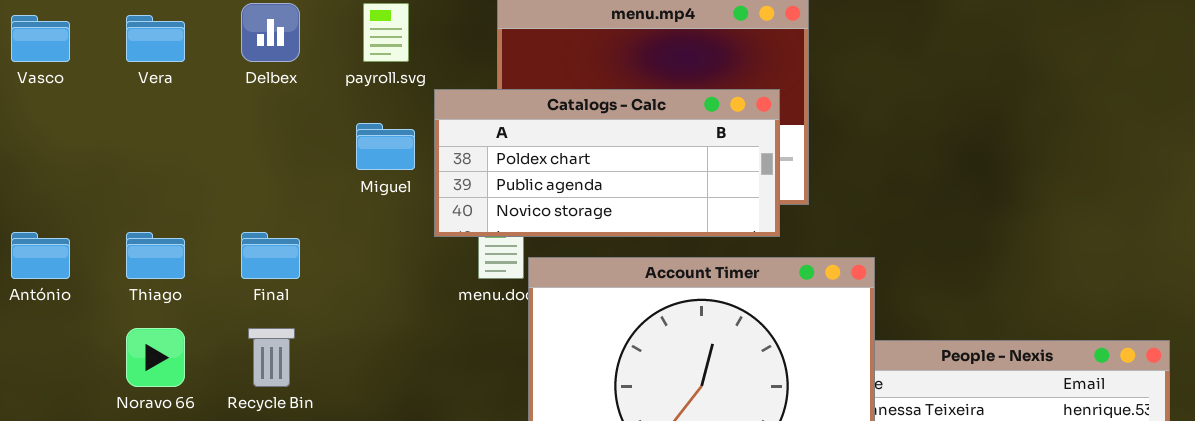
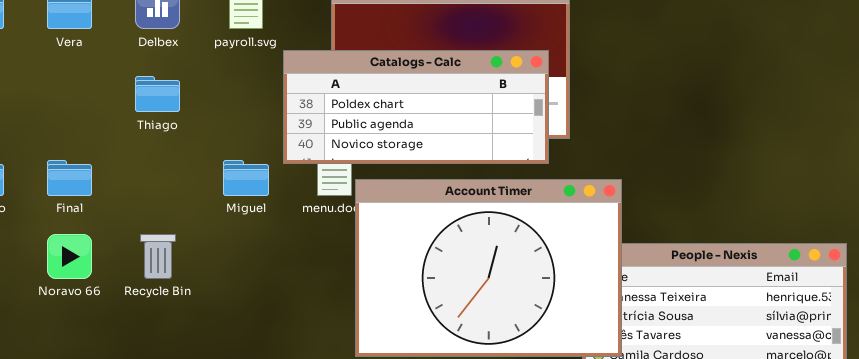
Miguel: [356,123,415,170] -> [223,160,269,196], moved
Thiago: [126,232,185,279] -> [135,76,180,112], moved
Final: [241,232,300,279] -> [47,160,92,196], moved

